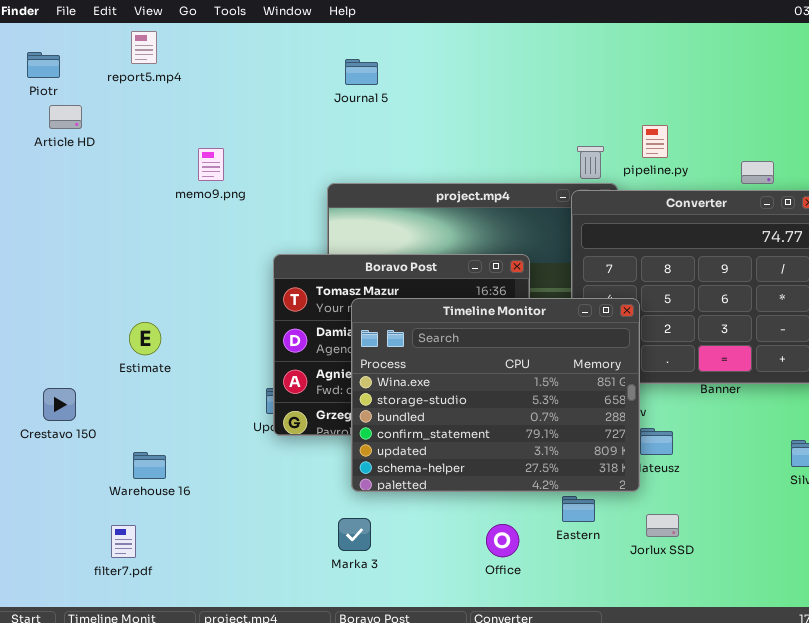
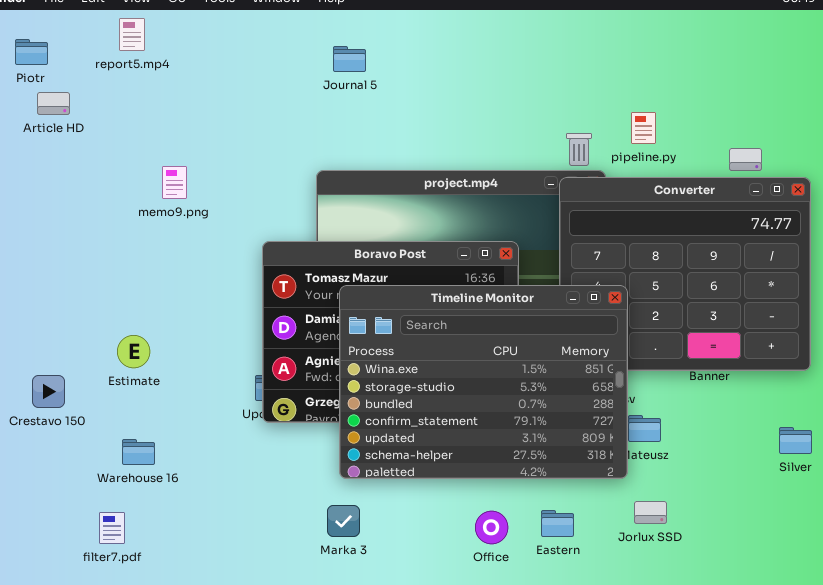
memo9.png: [198,148,224,181] -> [162,166,187,199], moved
Estimate: [129,322,161,355] -> [117,335,150,368], moved
Eastern: [562,496,595,522] -> [541,510,574,537], moved

